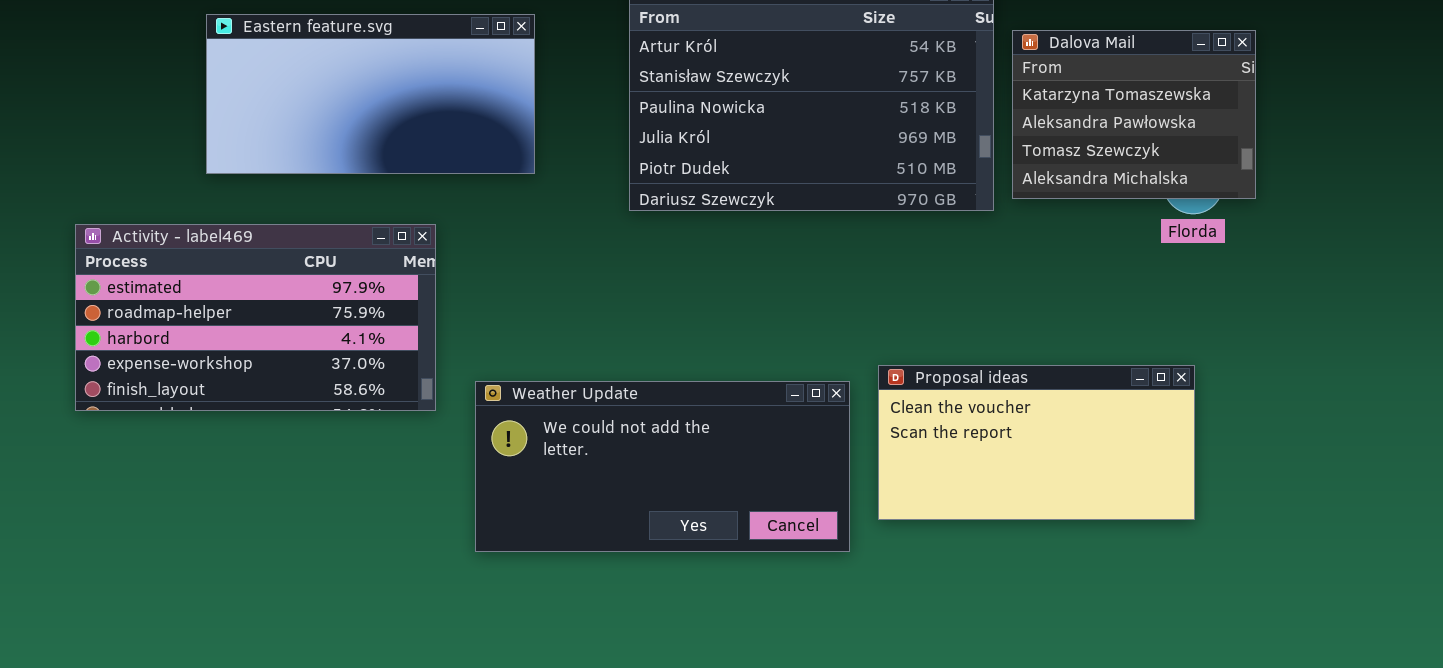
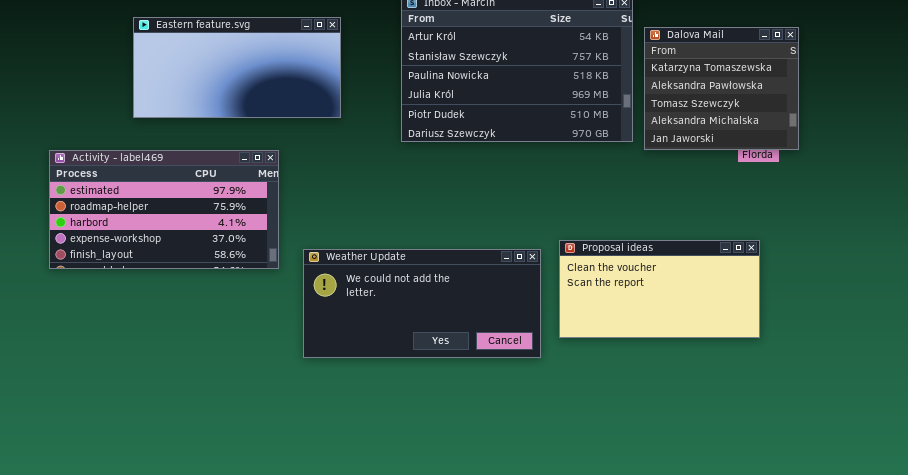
Dalova Mail: [1012,30,1256,199] -> [644,27,799,150], resized

